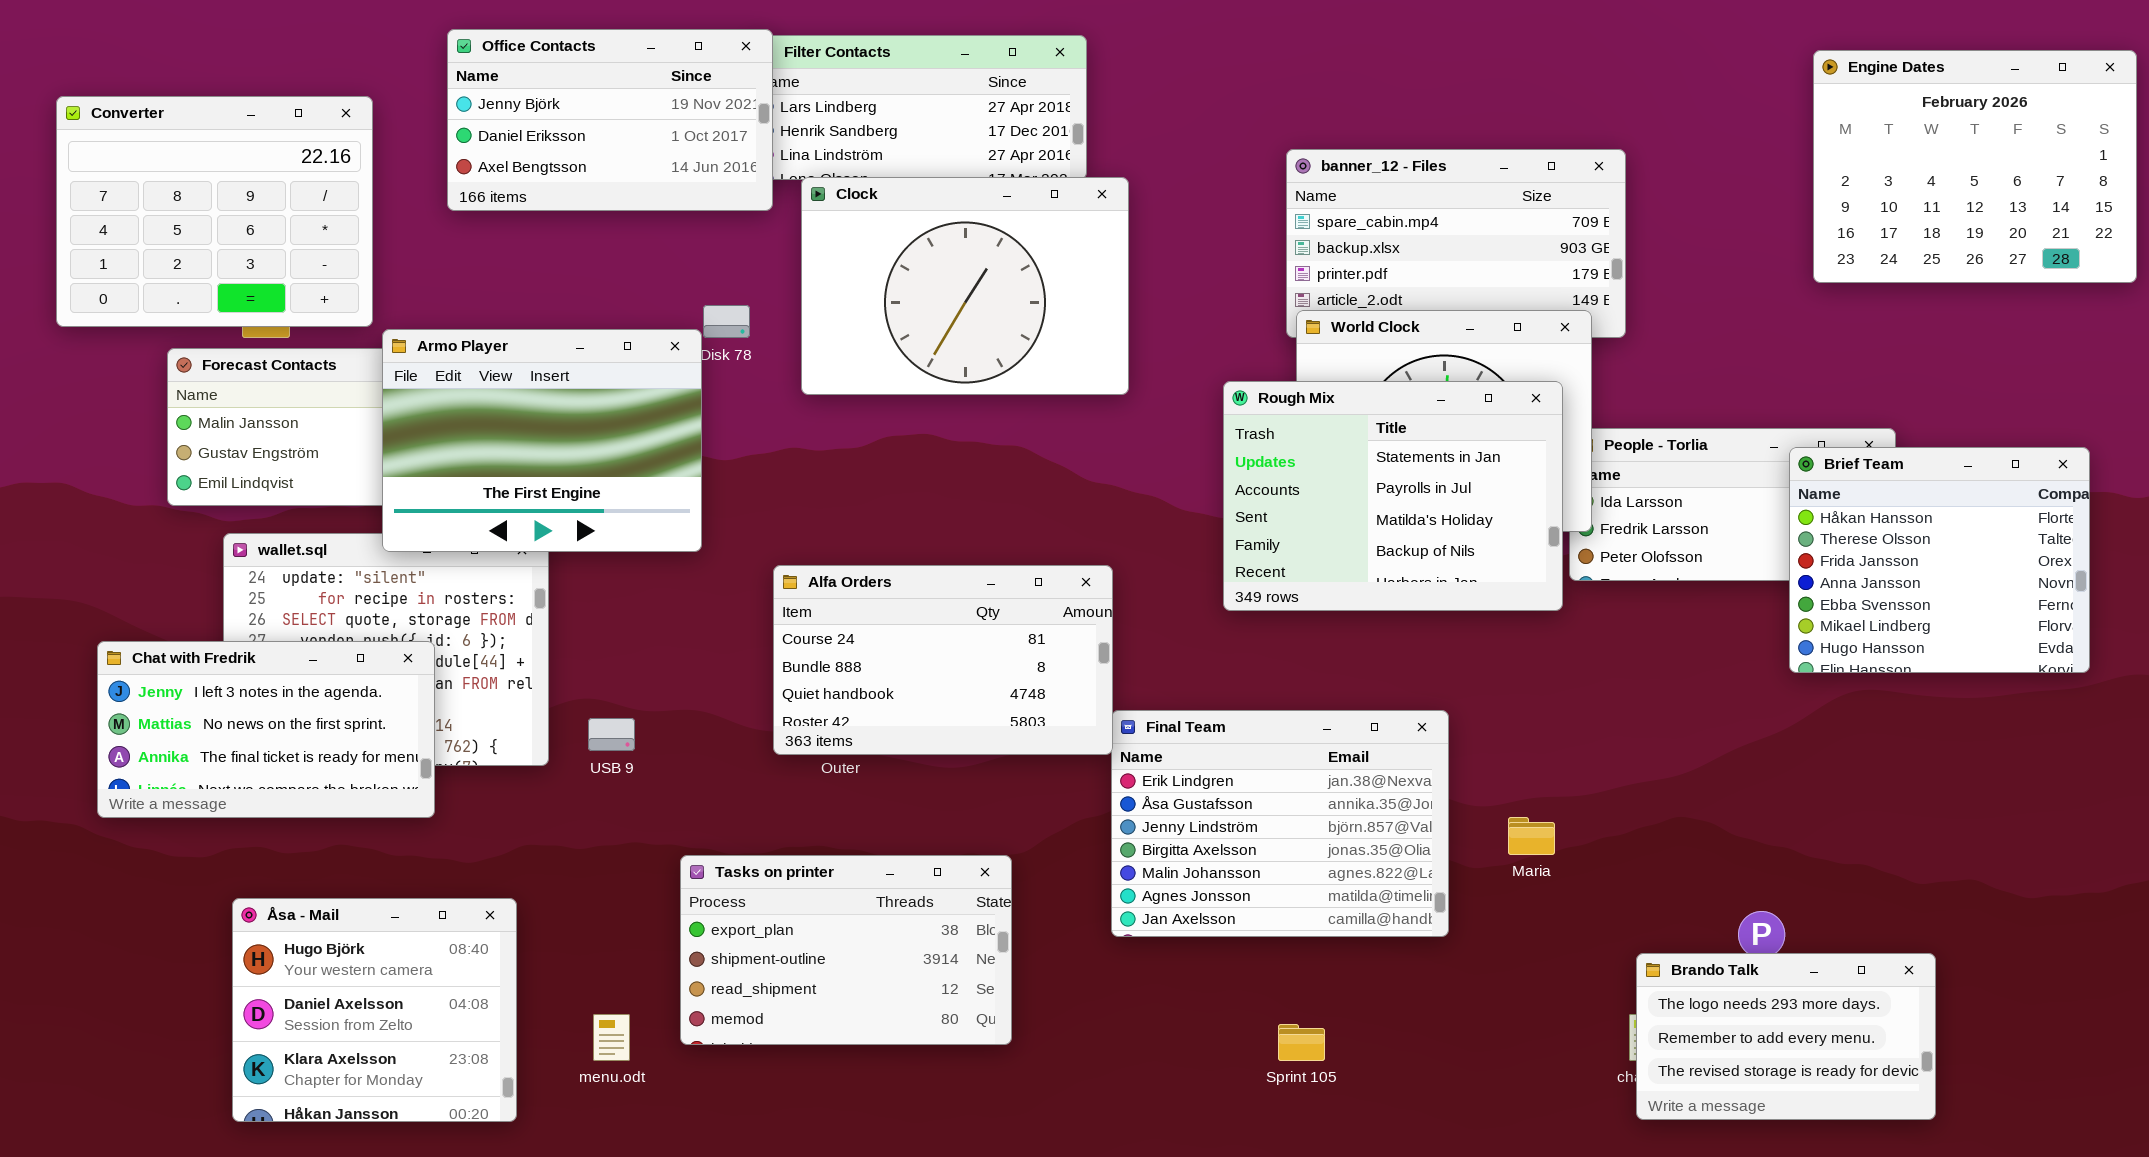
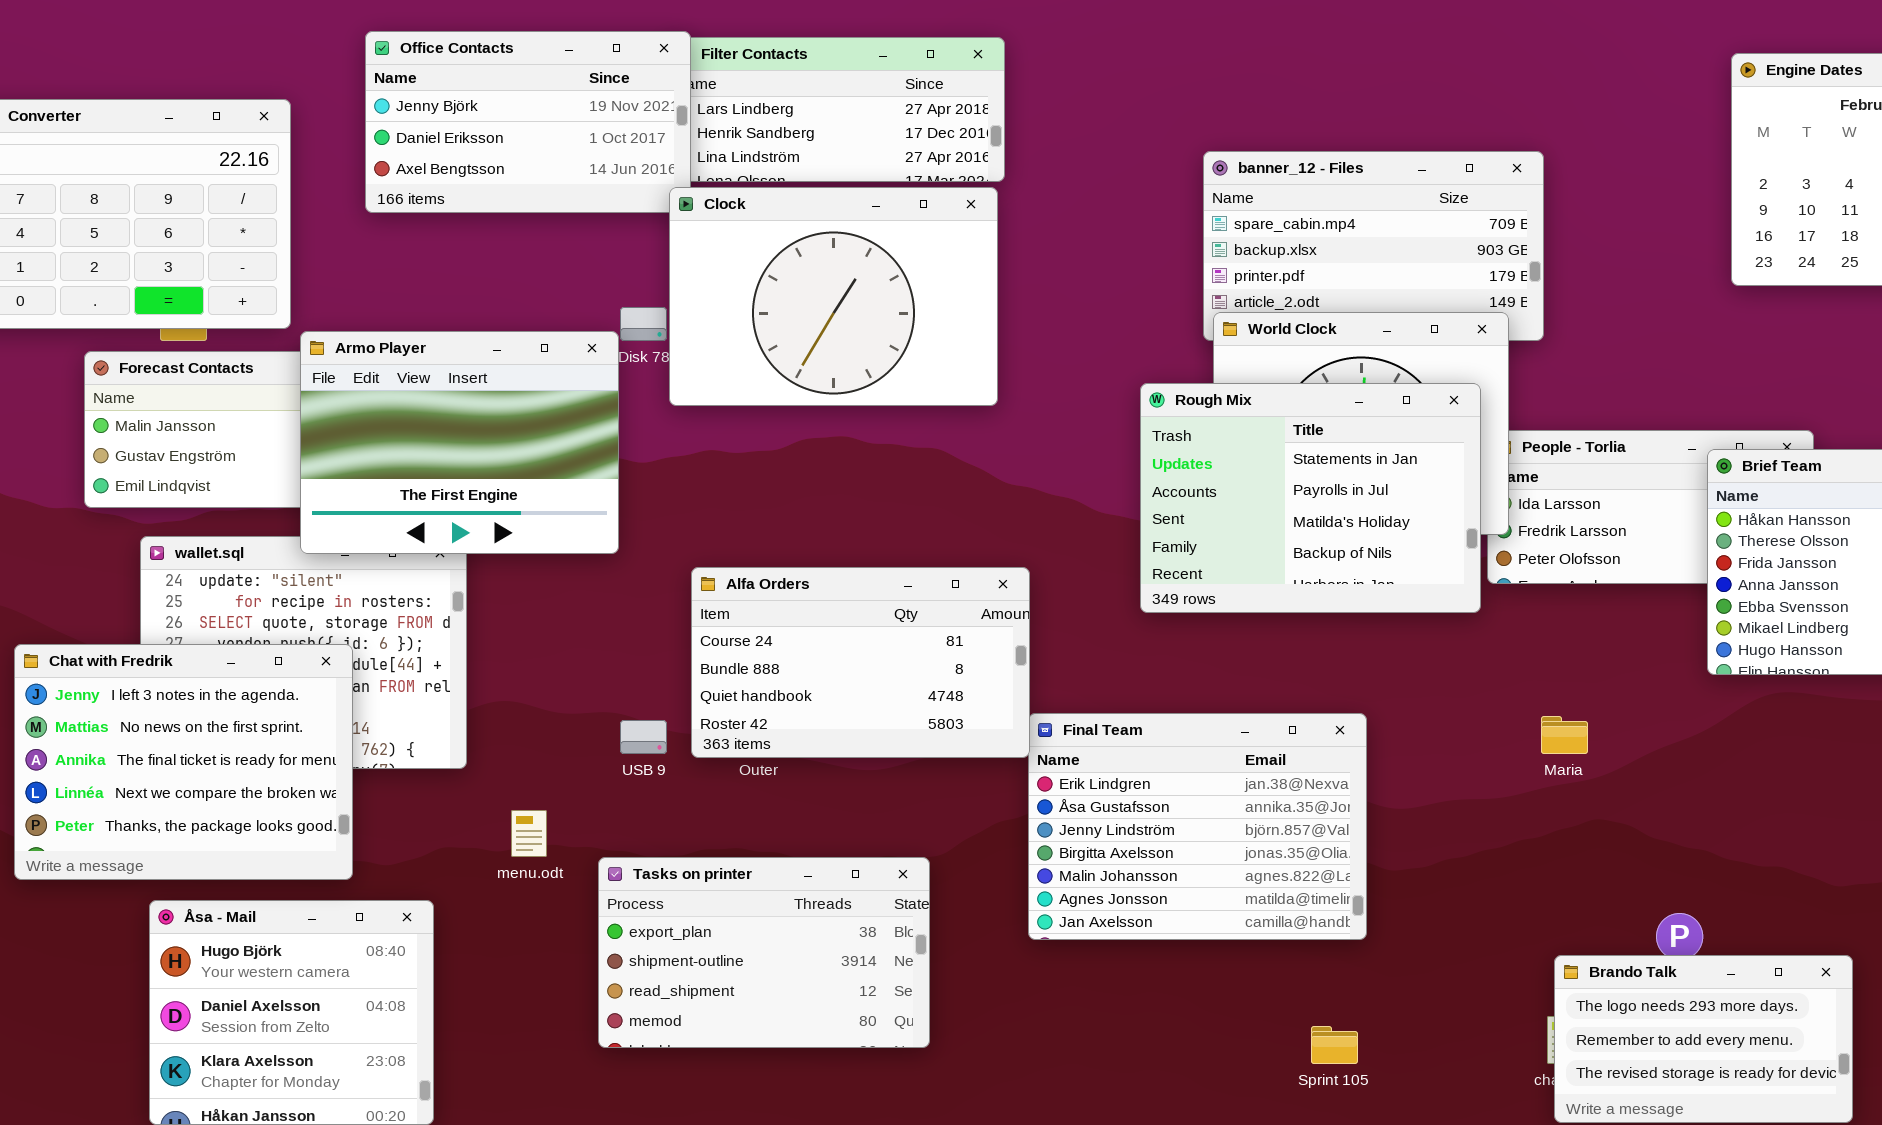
Clock: [801,177,1129,395] -> [669,187,998,406], moved
Chat with Fredrik: [97,641,435,818] -> [14,644,353,880], resized
USB 9: [588,718,635,751] -> [620,720,667,754], moved
Maria: [1508,817,1555,855] -> [1541,716,1588,754], moved
menu.odt: [593,1014,630,1061] -> [511,810,547,857], moved
Sprint 105: [1278,1024,1325,1061] -> [1311,1026,1358,1064], moved

